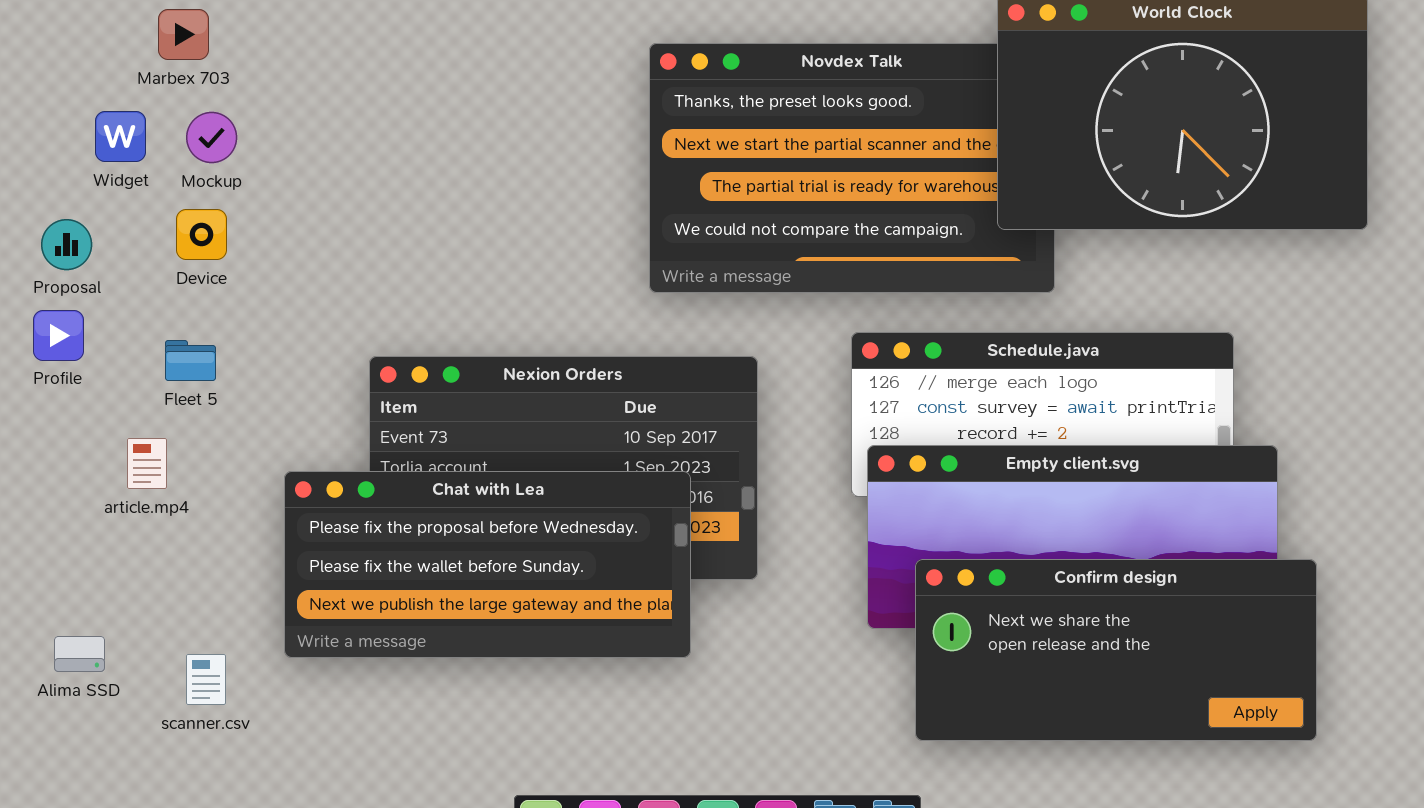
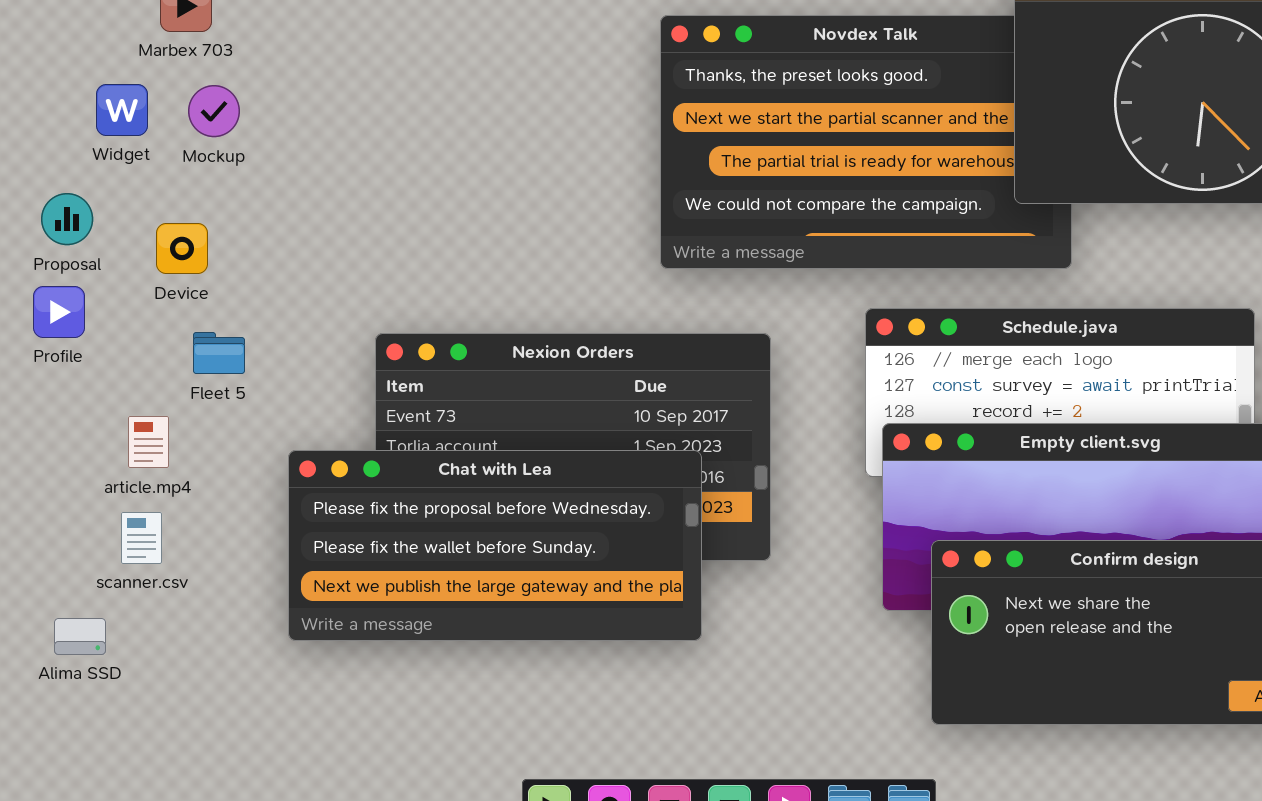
Device: [176,209,227,260] -> [156,223,208,274], moved
Fleet 5: [165,340,216,381] -> [193,332,245,374], moved
scanner.csv: [186,654,226,705] -> [121,512,162,564], moved

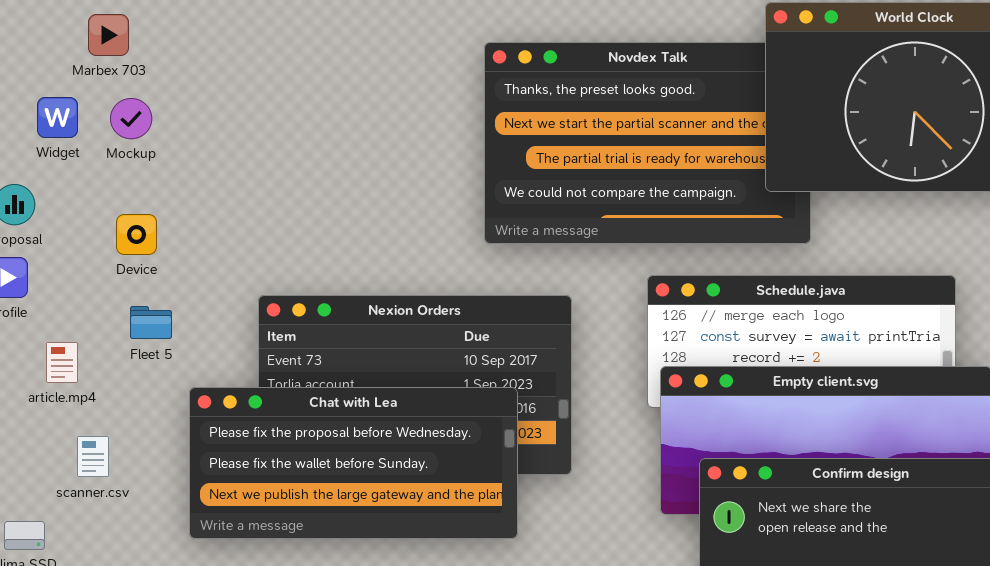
Device: [156,223,208,274] -> [116,214,157,255], moved
Fleet 5: [193,332,245,374] -> [130,306,172,339], moved
article.mp4: [128,416,169,468] -> [46,342,78,383], moved
scanner.csv: [121,512,162,564] -> [77,436,109,477], moved

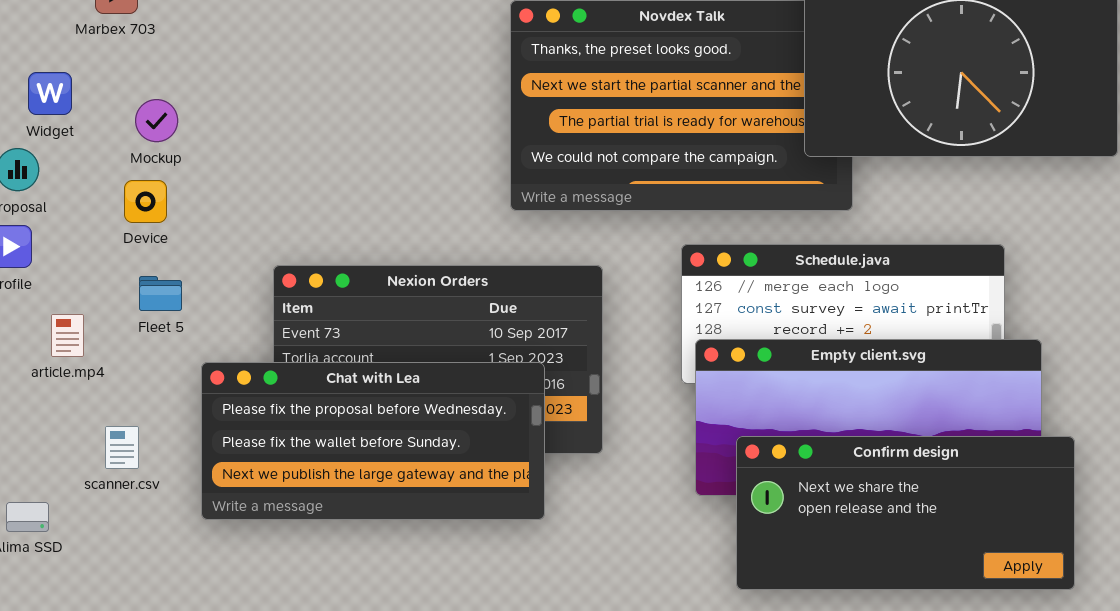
Widget: [37,97,78,138] -> [28,72,72,115], moved
Mockup: [110,98,152,139] -> [135,99,178,142], moved
scanner.csv: [77,436,109,477] -> [105,426,139,469], moved

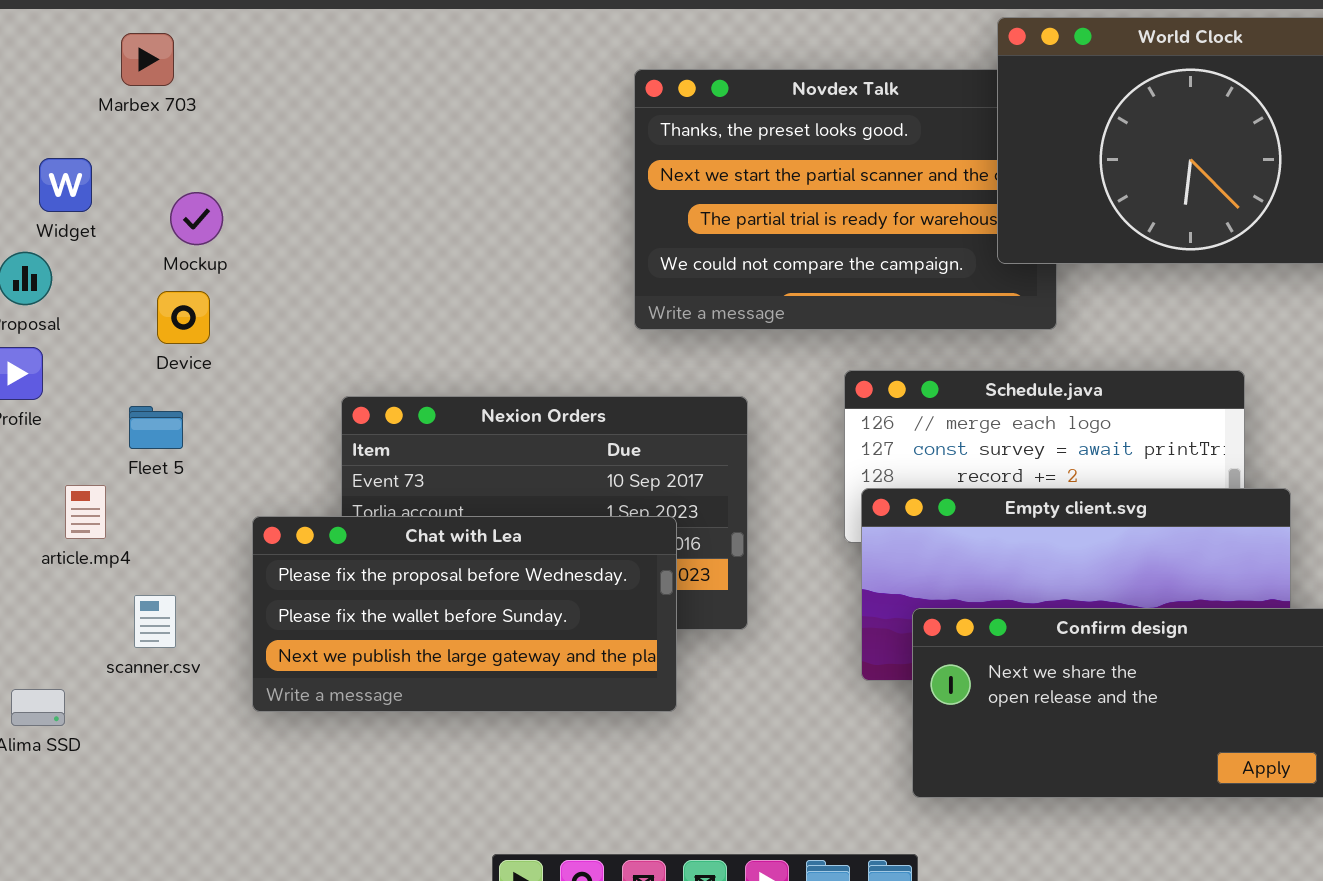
Fleet 5: [139,276,182,311] -> [129,406,183,449], moved
article.mp4: [51,314,84,357] -> [65,485,106,539], moved

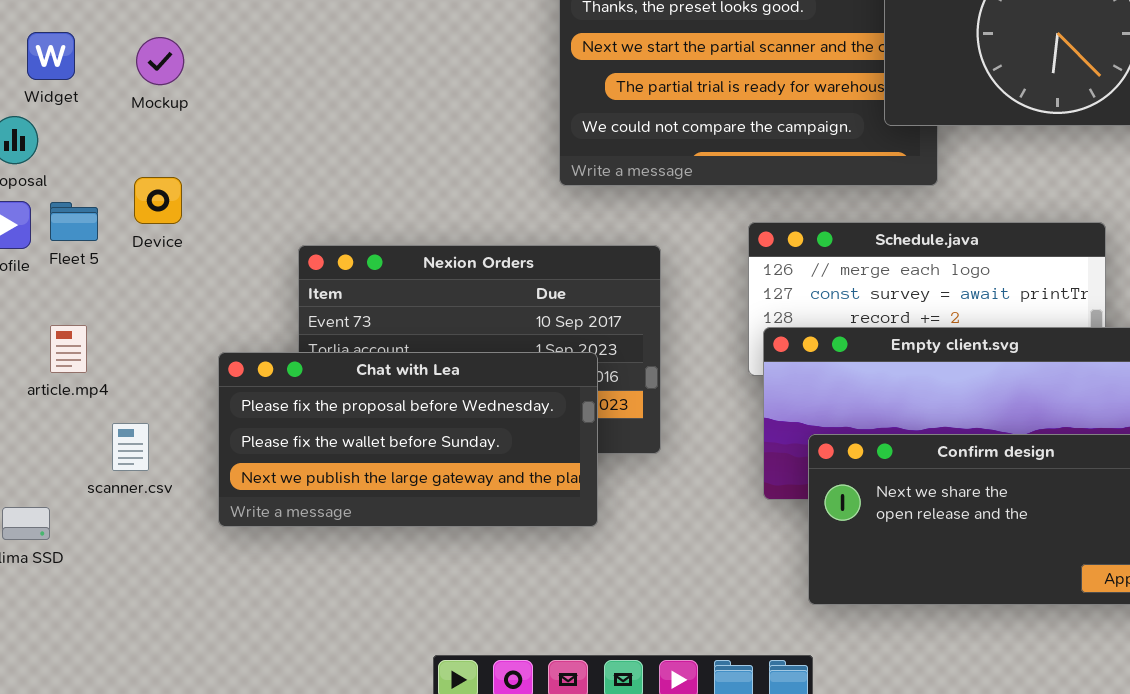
Mockup: [170,192,223,245] -> [136,37,184,85], moved
Device: [157,291,210,344] -> [134,177,182,224], moved
Fleet 5: [129,406,183,449] -> [50,202,98,241], moved

